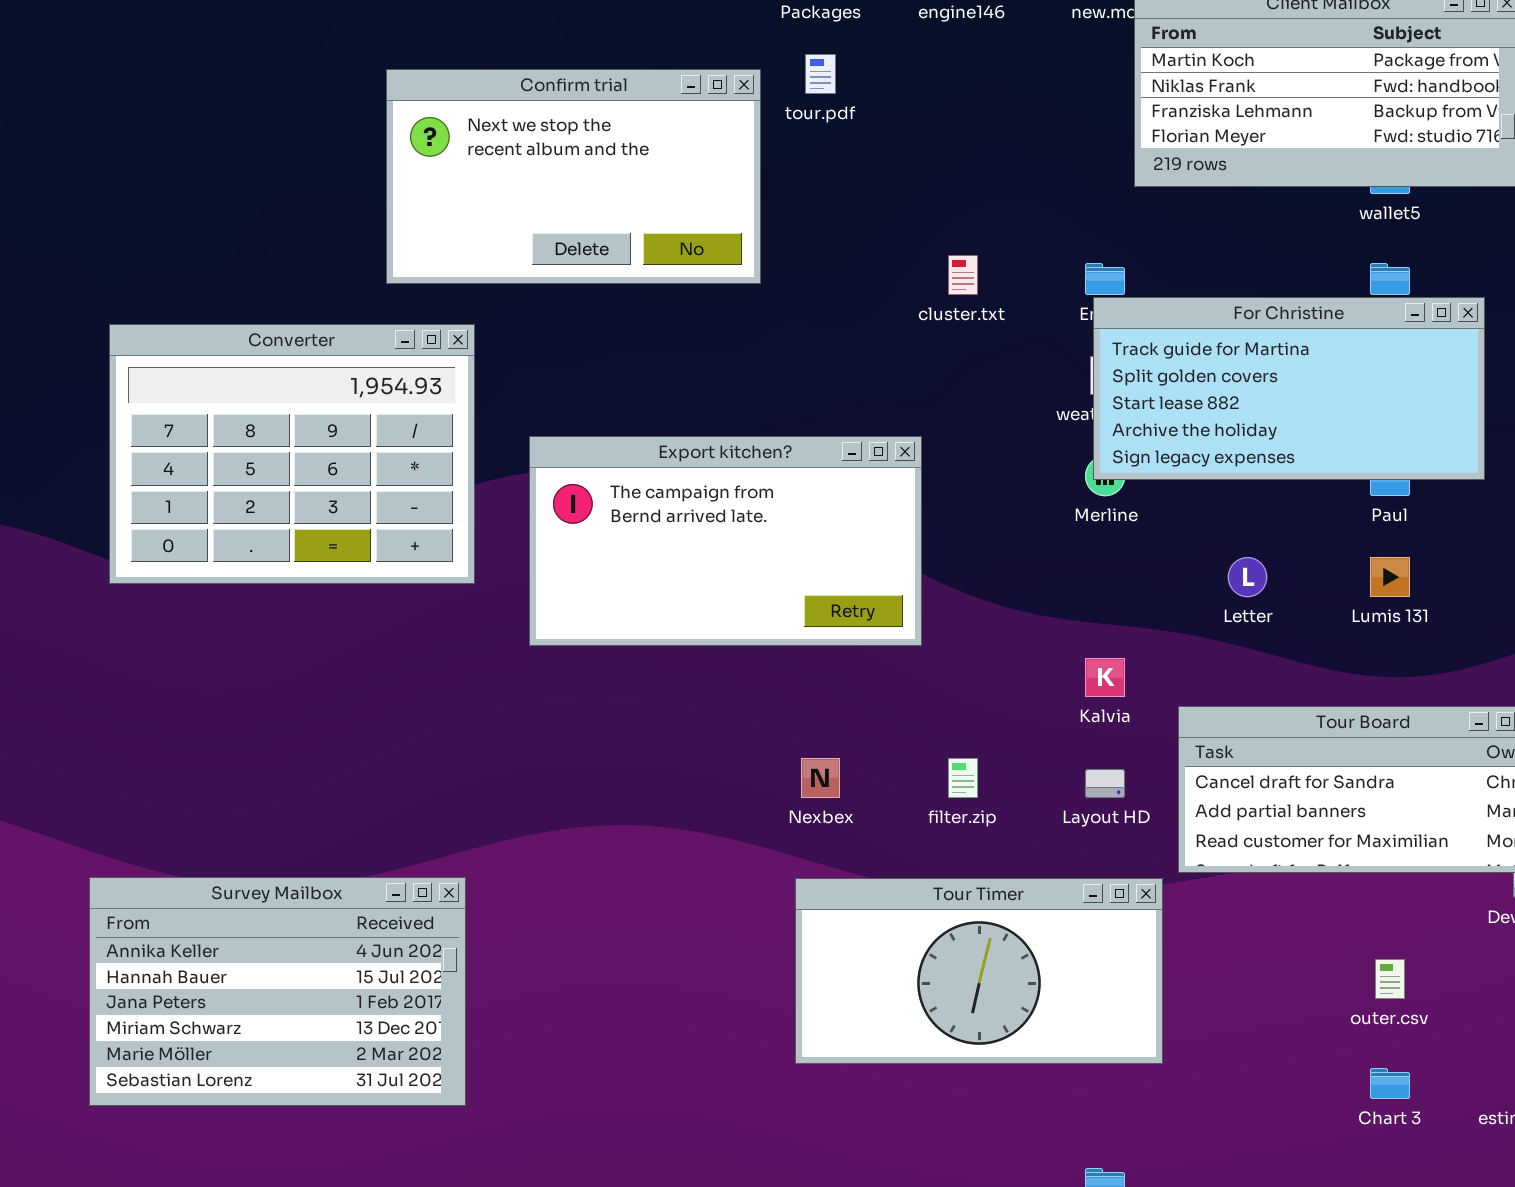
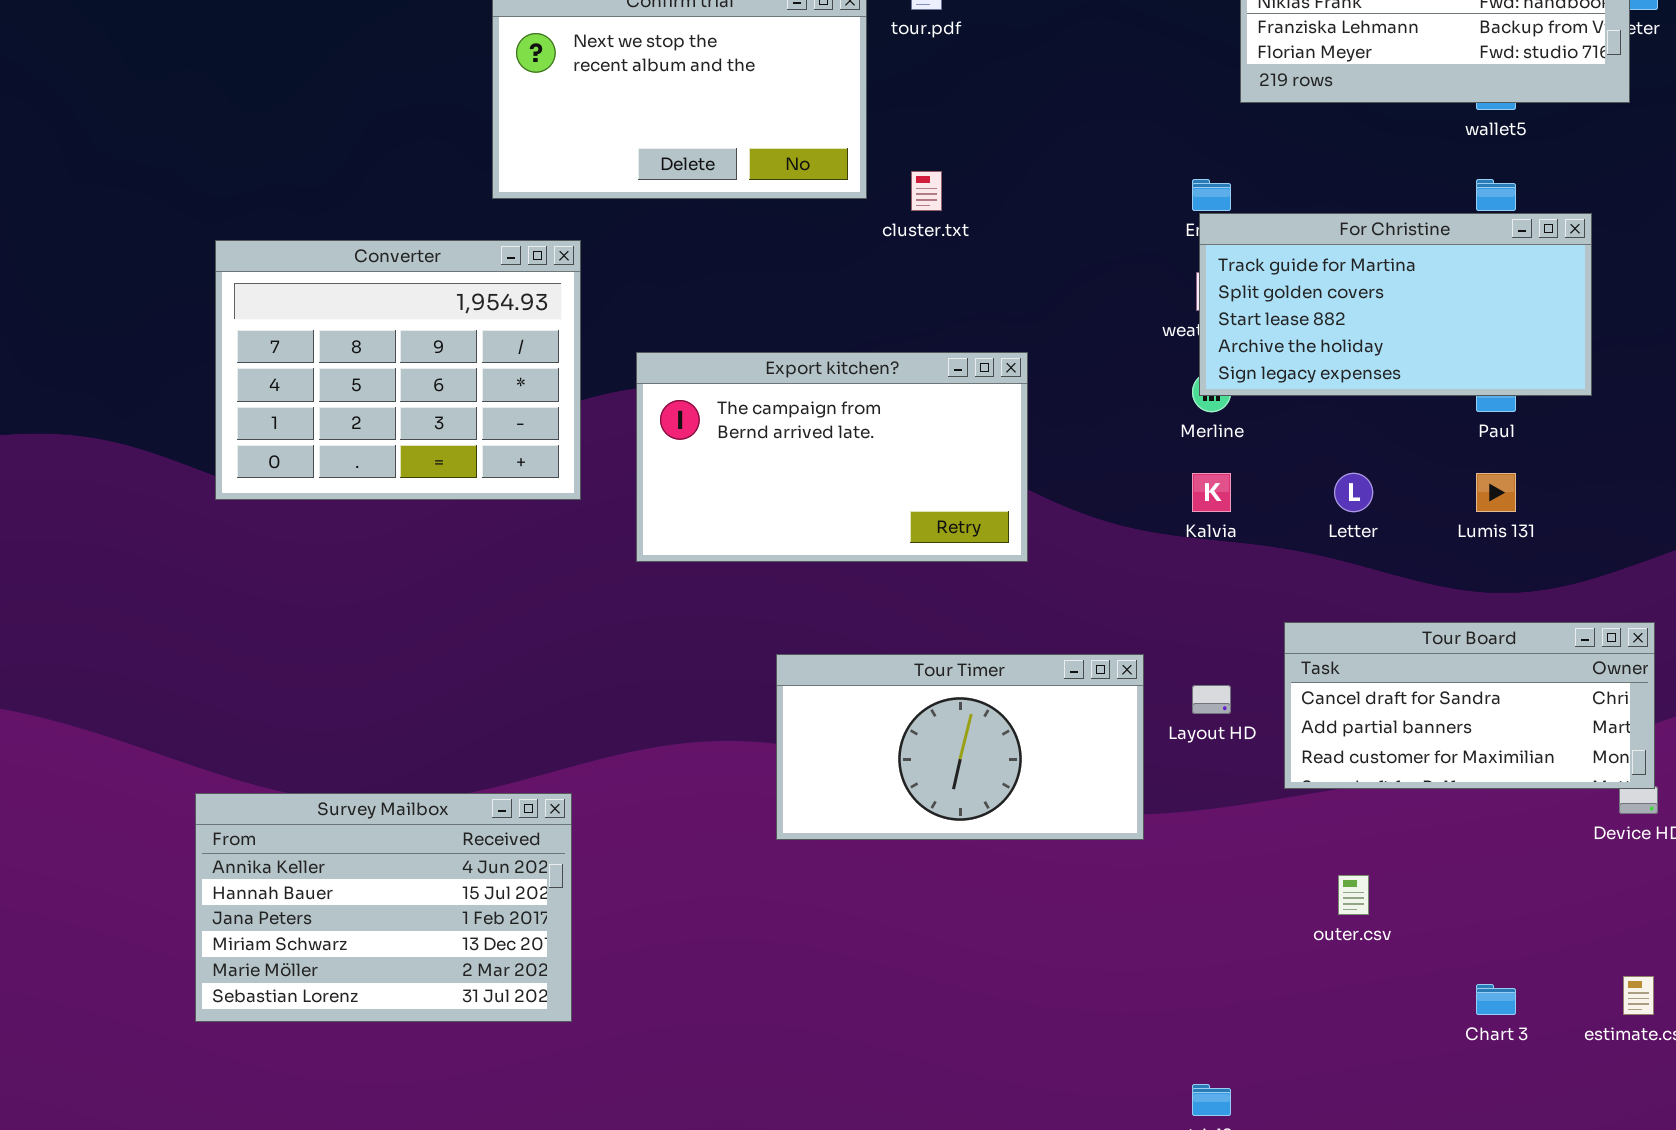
cluster.txt: [948,255,978,295] -> [911,171,942,211], moved
Kalvia: [1085,658,1125,697] -> [1192,473,1231,512], moved
Tour Timer: [795,878,1163,1064] -> [776,654,1144,840], moved
outer.csv: [1375,959,1405,999] -> [1338,875,1369,915], moved

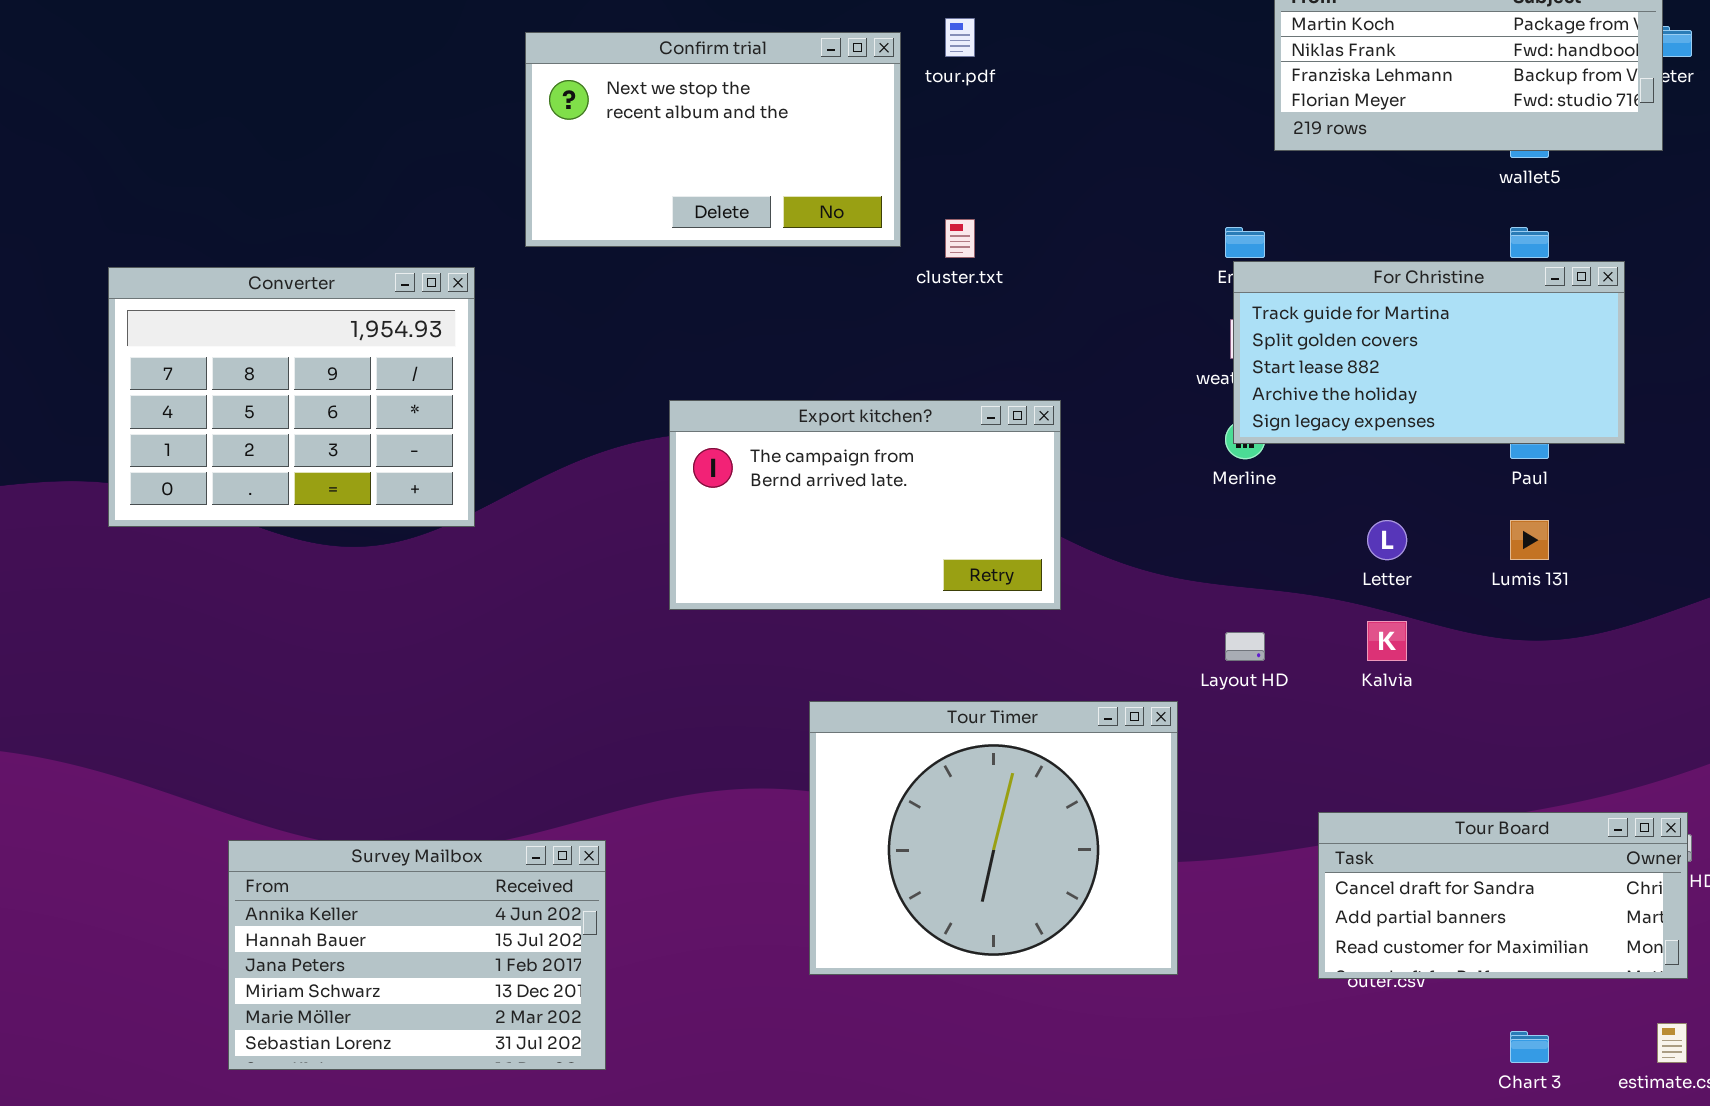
Converter: [215,240,581,500] -> [108,267,475,527], moved
Kalvia: [1192,473,1231,512] -> [1367,621,1407,661], moved
Tour Board: [1284,622,1655,789] -> [1318,812,1688,979], moved
Tour Timer: [776,654,1144,840] -> [809,701,1178,975], resized
Layout HD: [1192,685,1231,714] -> [1225,632,1265,661], moved

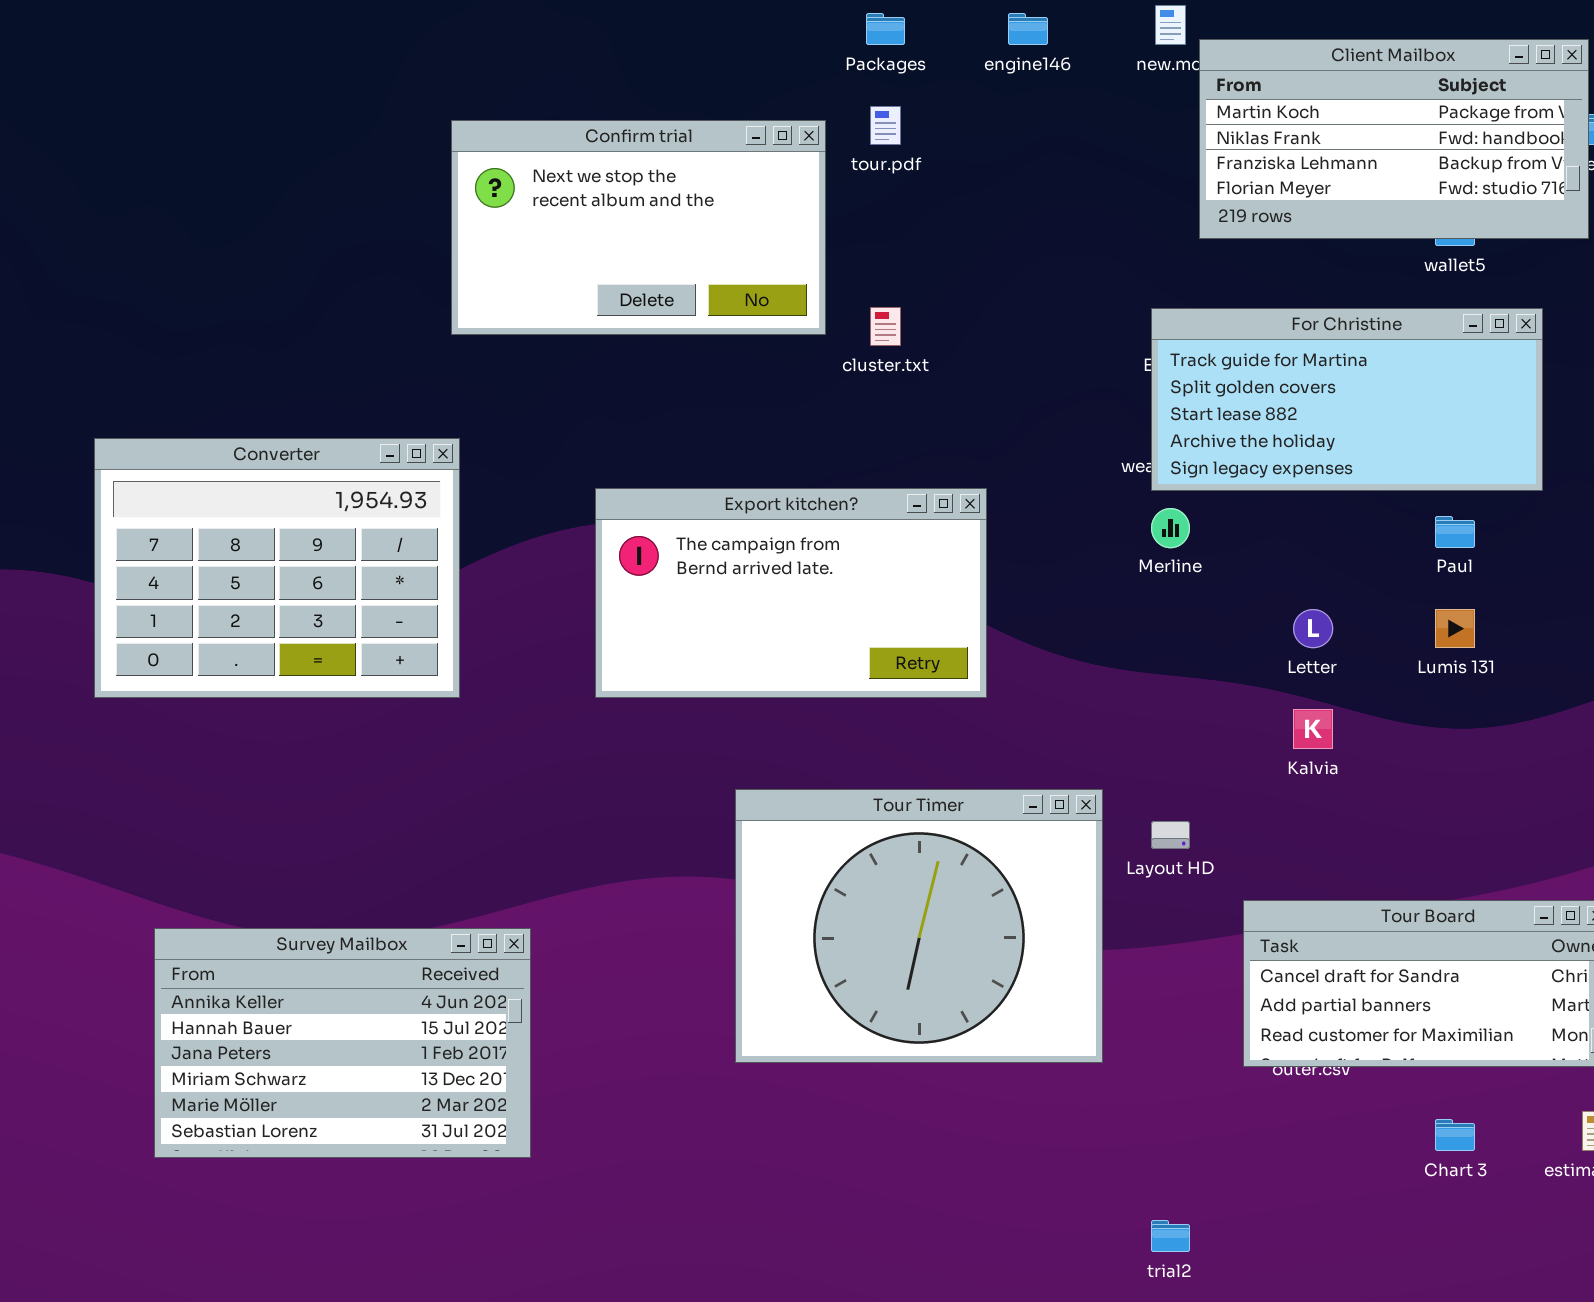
For Christine: [1233,261,1625,444] -> [1151,308,1543,491], moved
Converter: [108,267,475,527] -> [94,438,460,698], moved
Layout HD: [1225,632,1265,661] -> [1151,821,1190,849], moved

